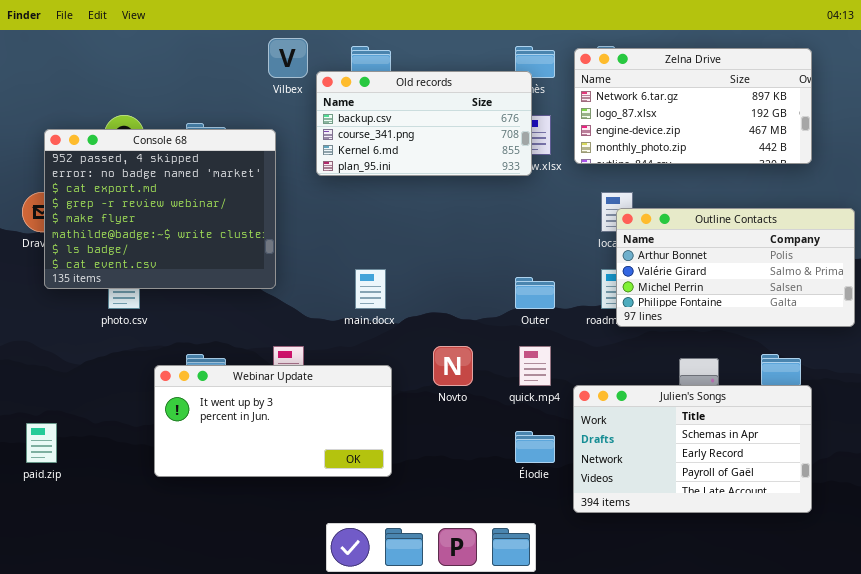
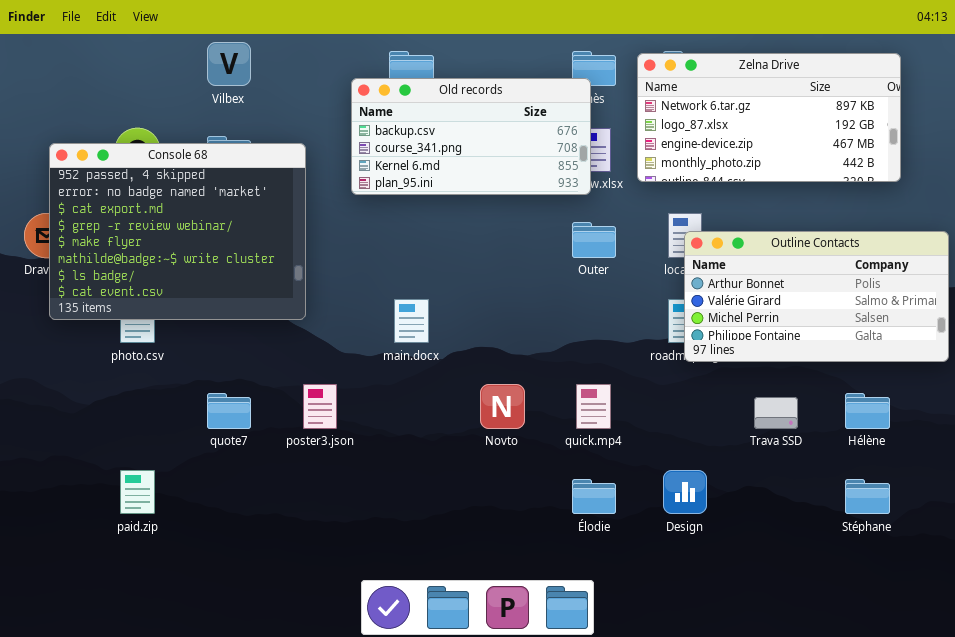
Vilbex: [268,38,308,78] -> [207,42,251,86], moved
Outer: [515,277,555,309] -> [572,222,616,258], moved
Webinar Update: [154,365,392,477] -> none, closed
Julien's Songs: [573,385,812,513] -> none, closed
paid.zip: [26,423,57,463] -> [120,470,155,514], moved

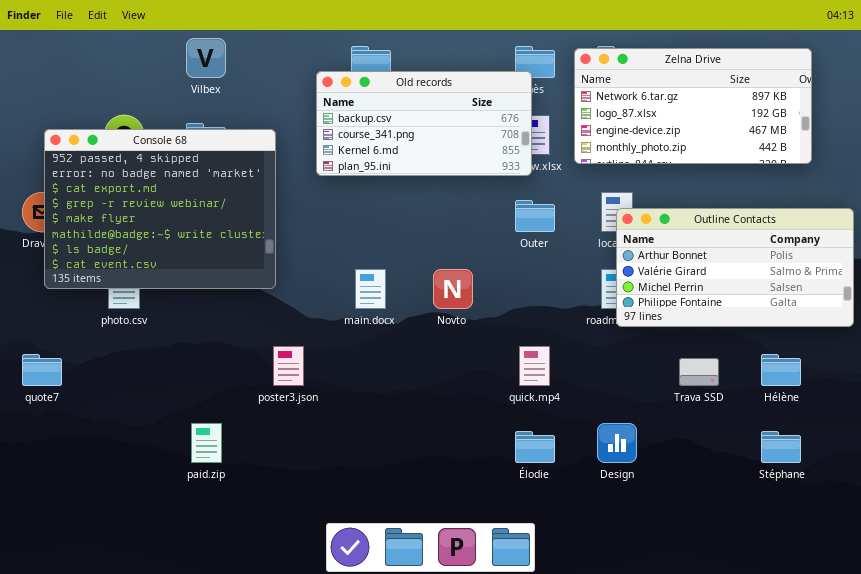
Novto: [480,384,525,429] -> [433,269,473,309], moved
quote7: [207,393,251,429] -> [22,354,62,386], moved
paid.zip: [120,470,155,514] -> [191,423,222,463], moved

